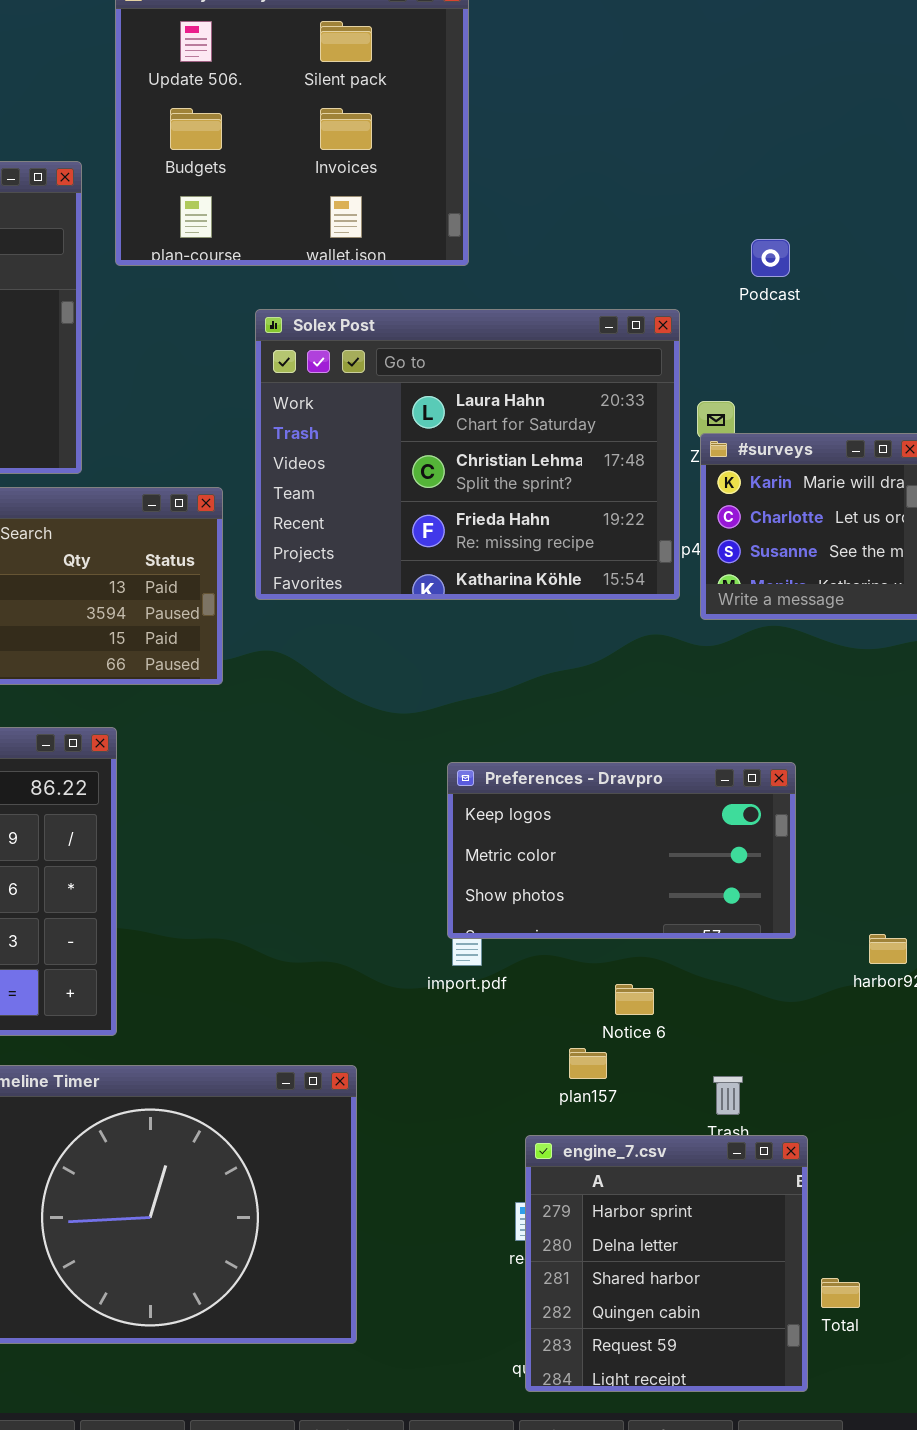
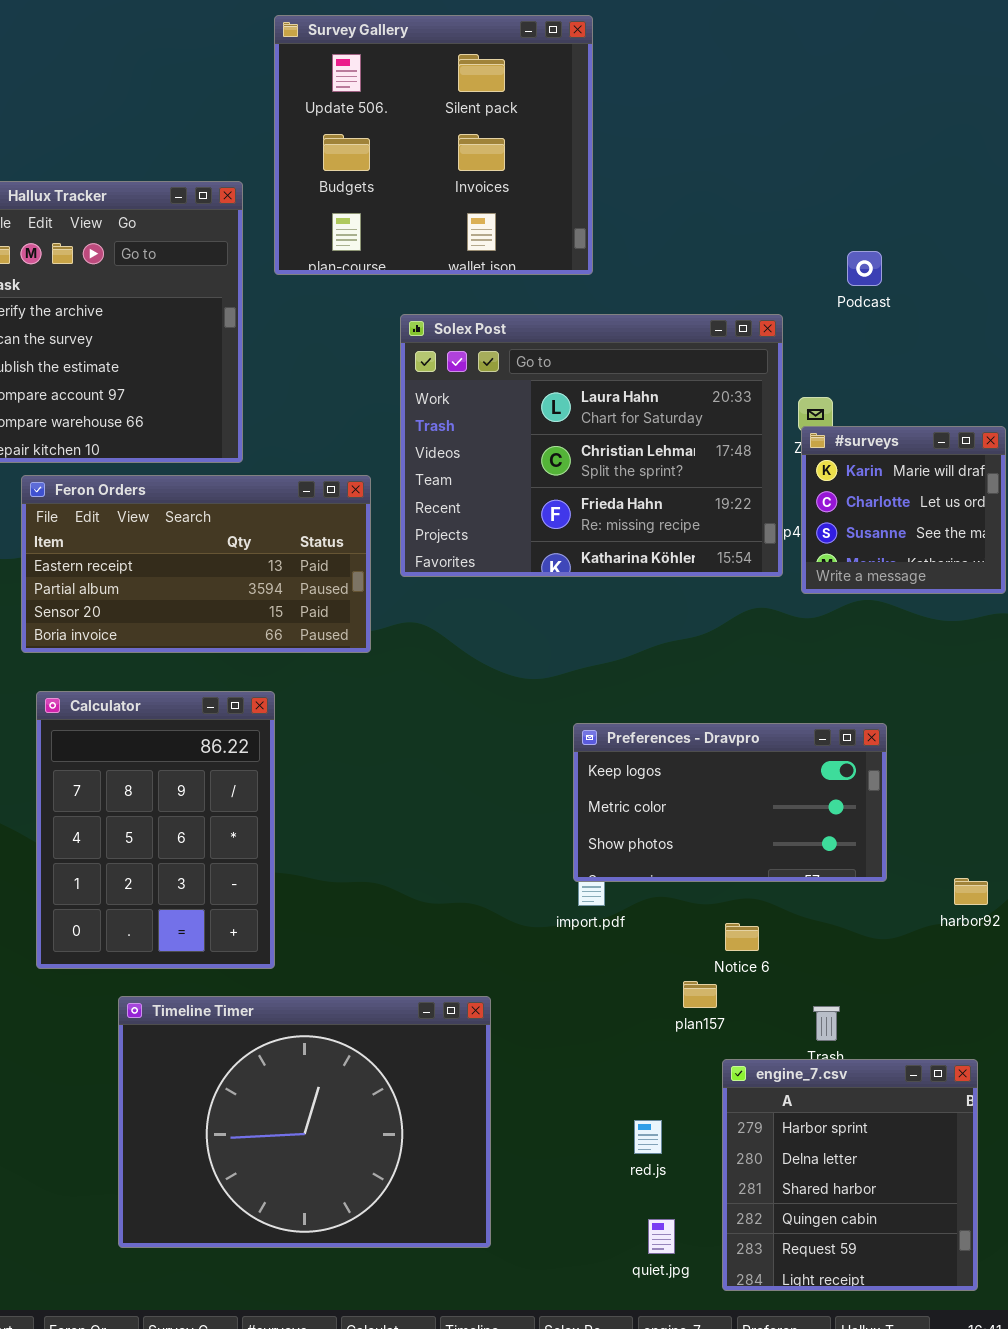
engine_7.csv: [525,1135,808,1392] -> [722,1059,978,1291], moved

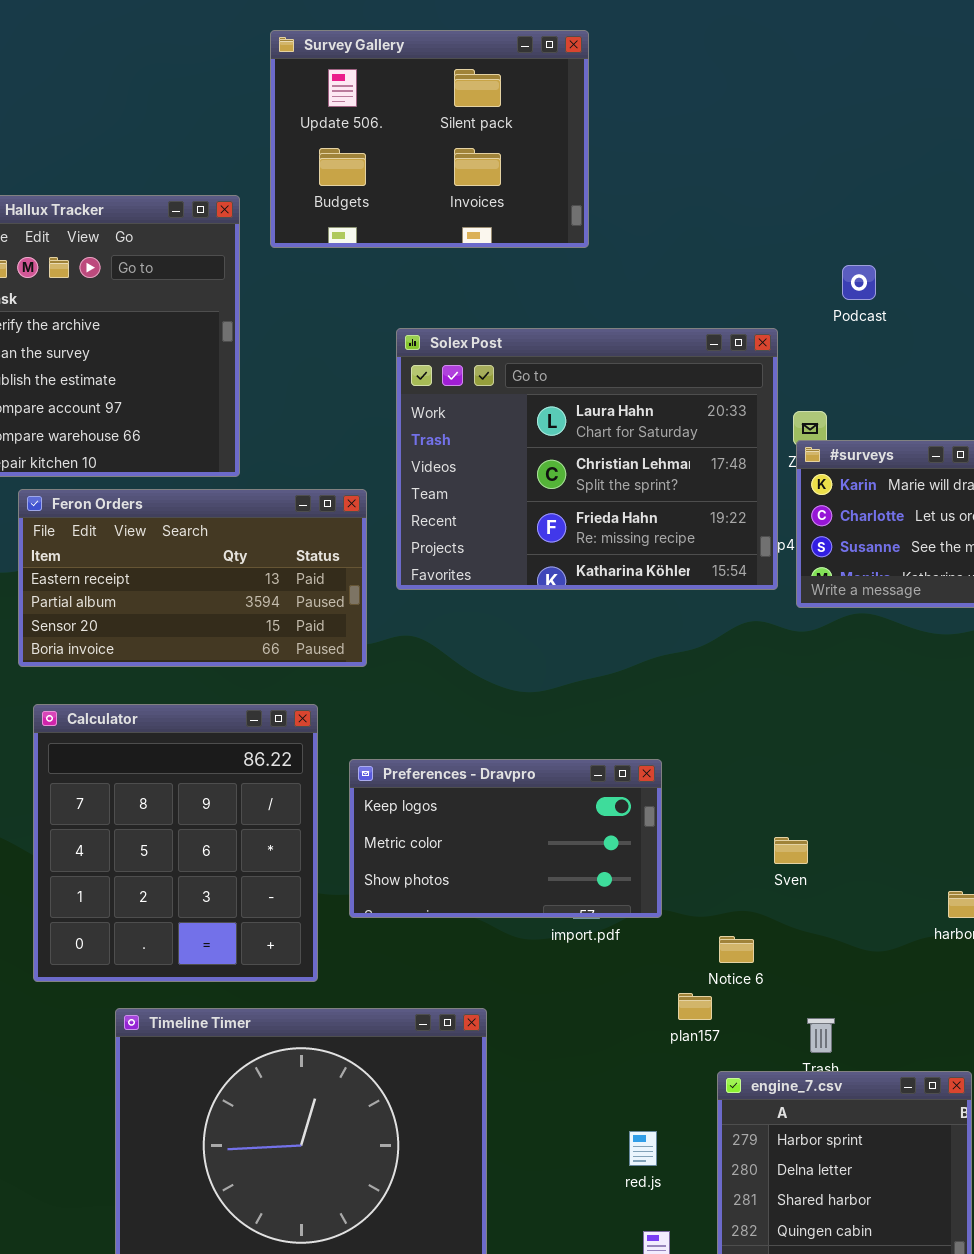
Survey Gallery: [274,15,593,275] -> [270,30,589,248], resized
Calculator: [36,691,275,969] -> [33,704,318,982], resized
Preferences - Dravpro: [573,723,887,882] -> [349,759,662,918], moved

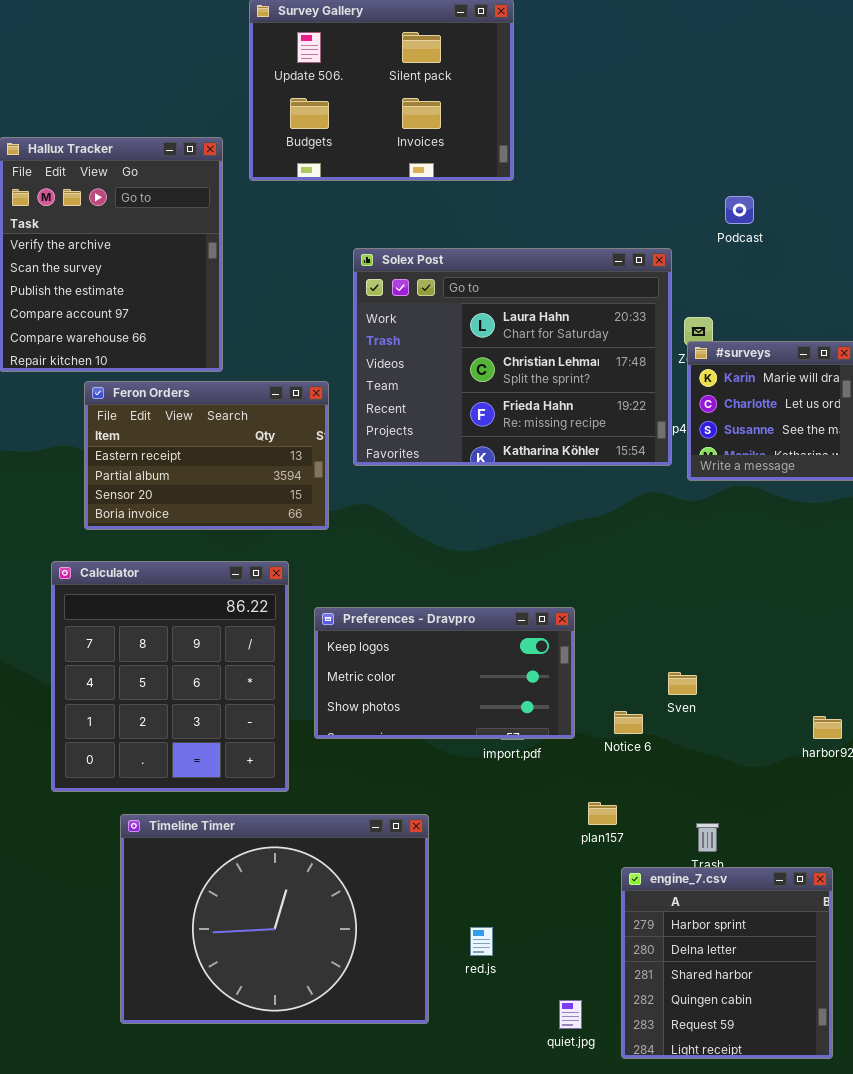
Feron Orders: [18,489,367,667] -> [84,381,329,530], resized
Notice 6: [719,936,754,963] -> [614,711,643,734], moved
red.js: [629,1131,657,1166] -> [470,927,493,956], moved

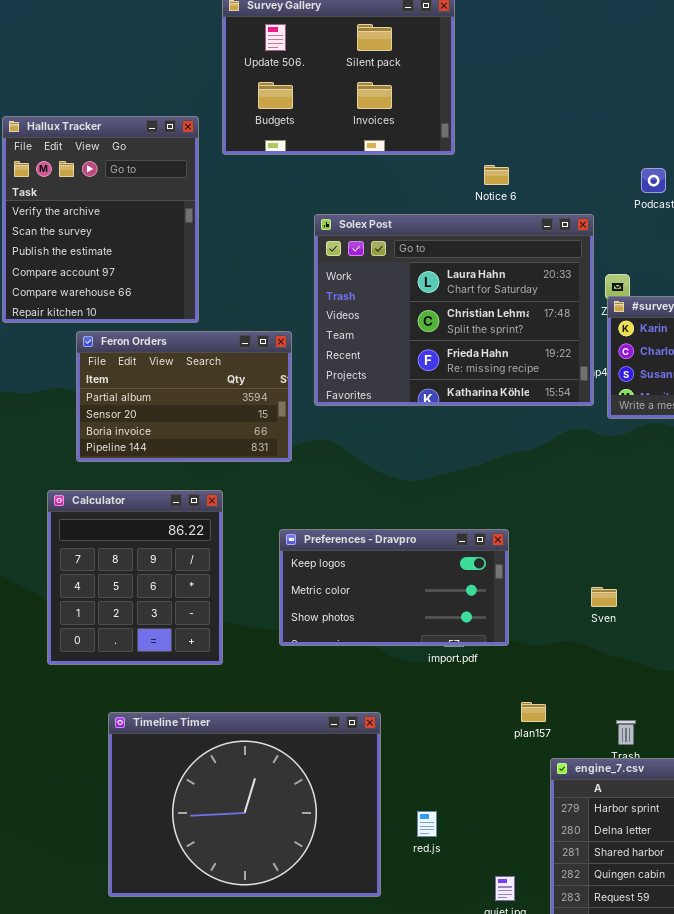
Feron Orders: [84,381,329,530] -> [76,331,292,462], scrolled down 1 row
Calculator: [51,561,289,792] -> [47,490,223,665], resized
Notice 6: [614,711,643,734] -> [484,165,509,185], moved

